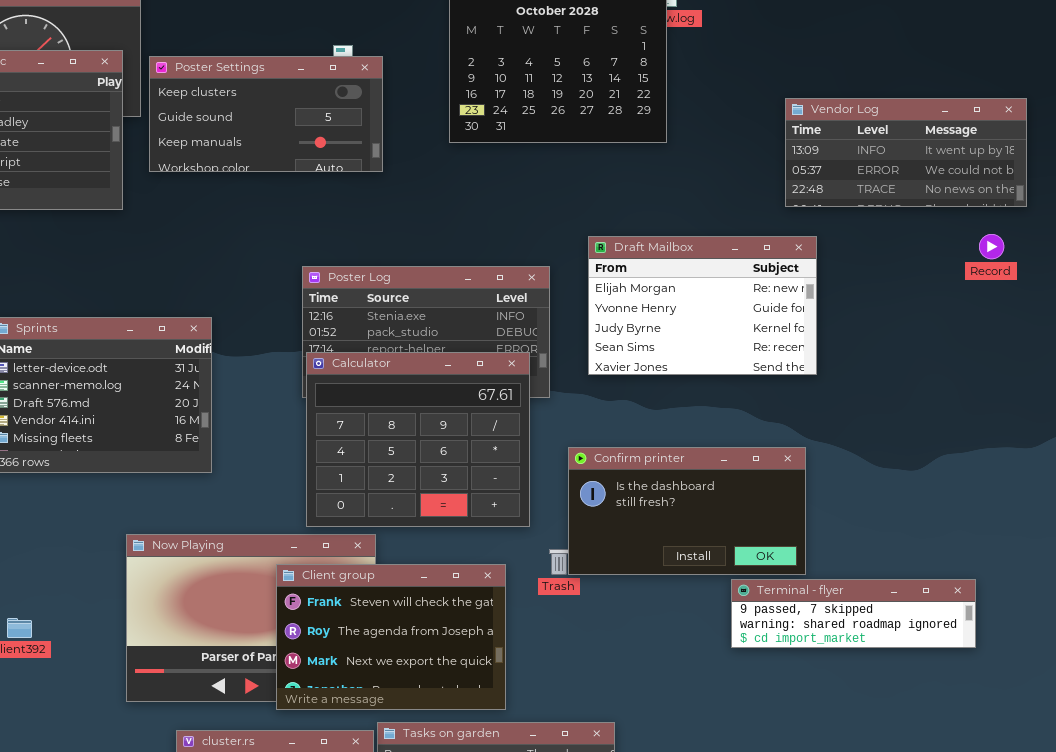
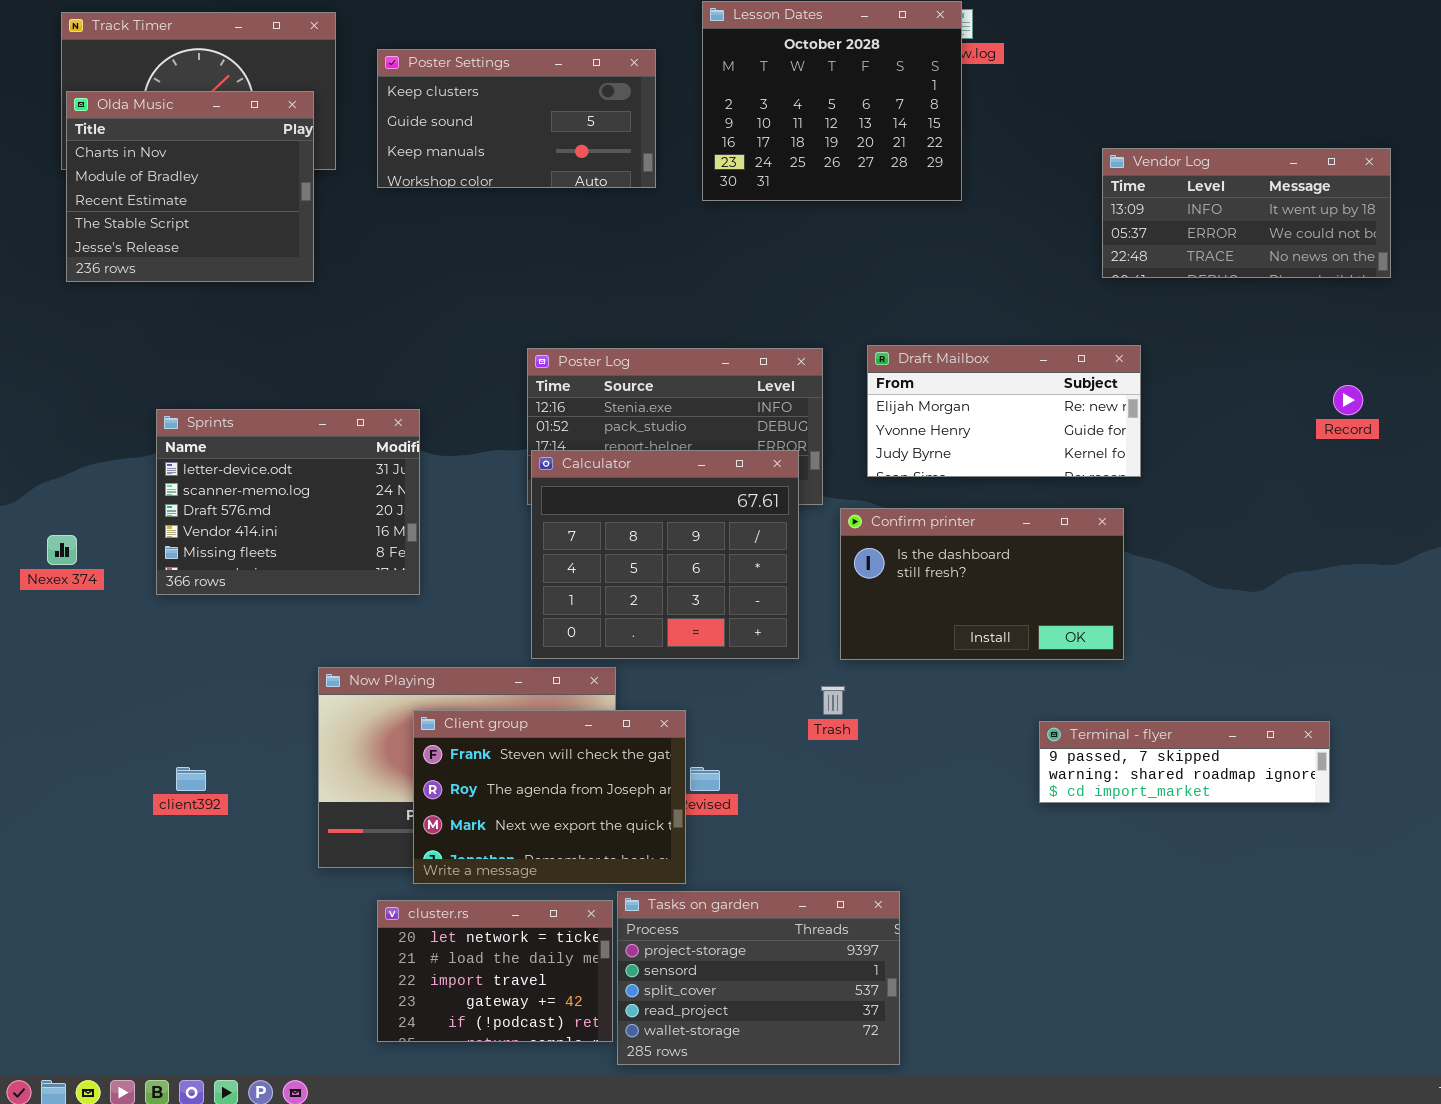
Poster Settings: [149,56,383,172] -> [377,49,656,188], moved
Record: [979,234,1004,259] -> [1333,385,1363,415], moved
Draft Mailbox: [588,236,817,375] -> [867,345,1141,477], resized
Confirm printer: [568,447,806,575] -> [840,508,1124,660], moved
Client group: [276,564,506,710] -> [413,710,686,884], moved

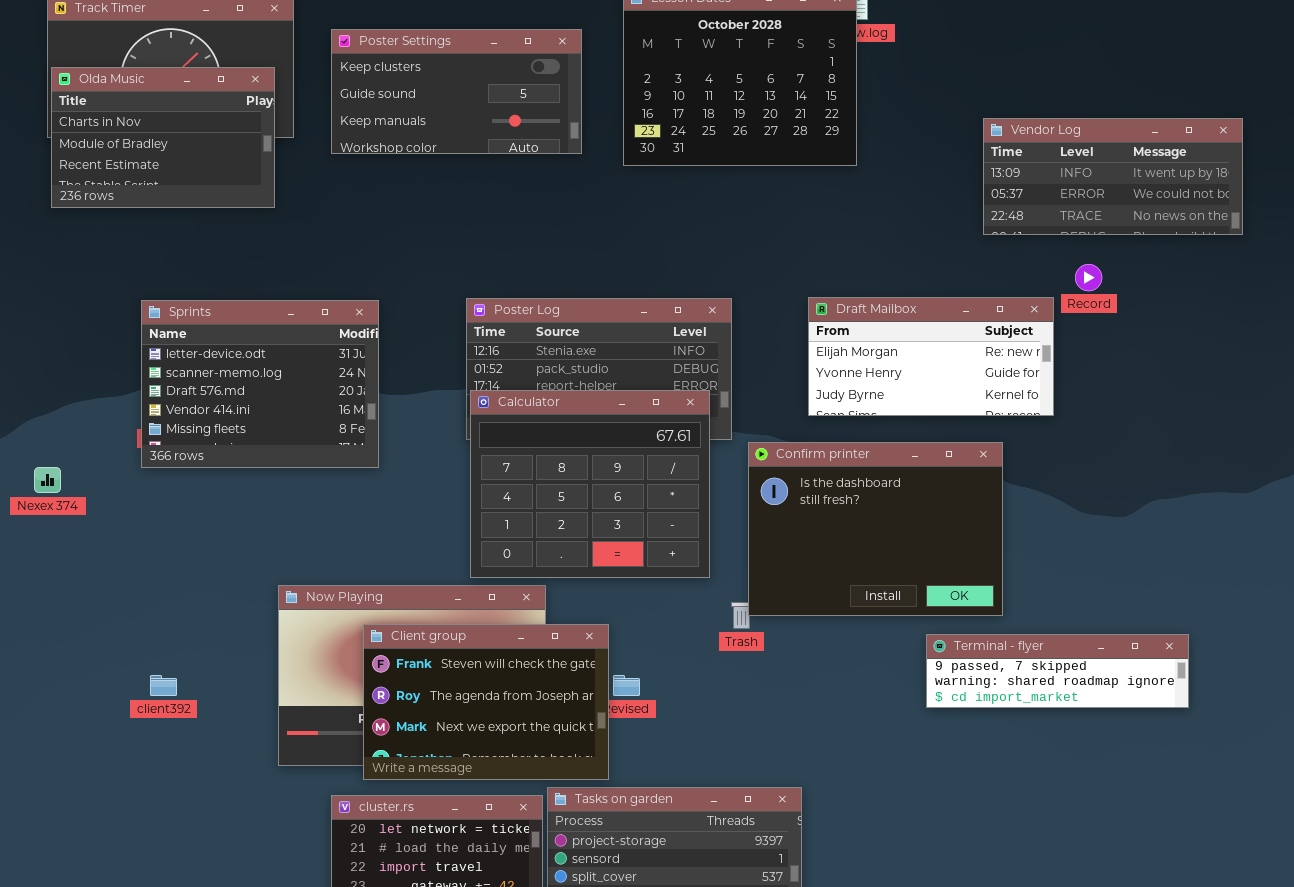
Olda Music: [66,91,314,282] -> [51,67,275,208], resized
Draft Mailbox: [867,345,1141,477] -> [808,297,1054,416], moved
Record: [1333,385,1363,415] -> [1075,264,1102,291], moved
Sprints: [156,409,420,595] -> [141,300,379,468], moved
Confirm printer: [840,508,1124,660] -> [748,442,1003,616], resized

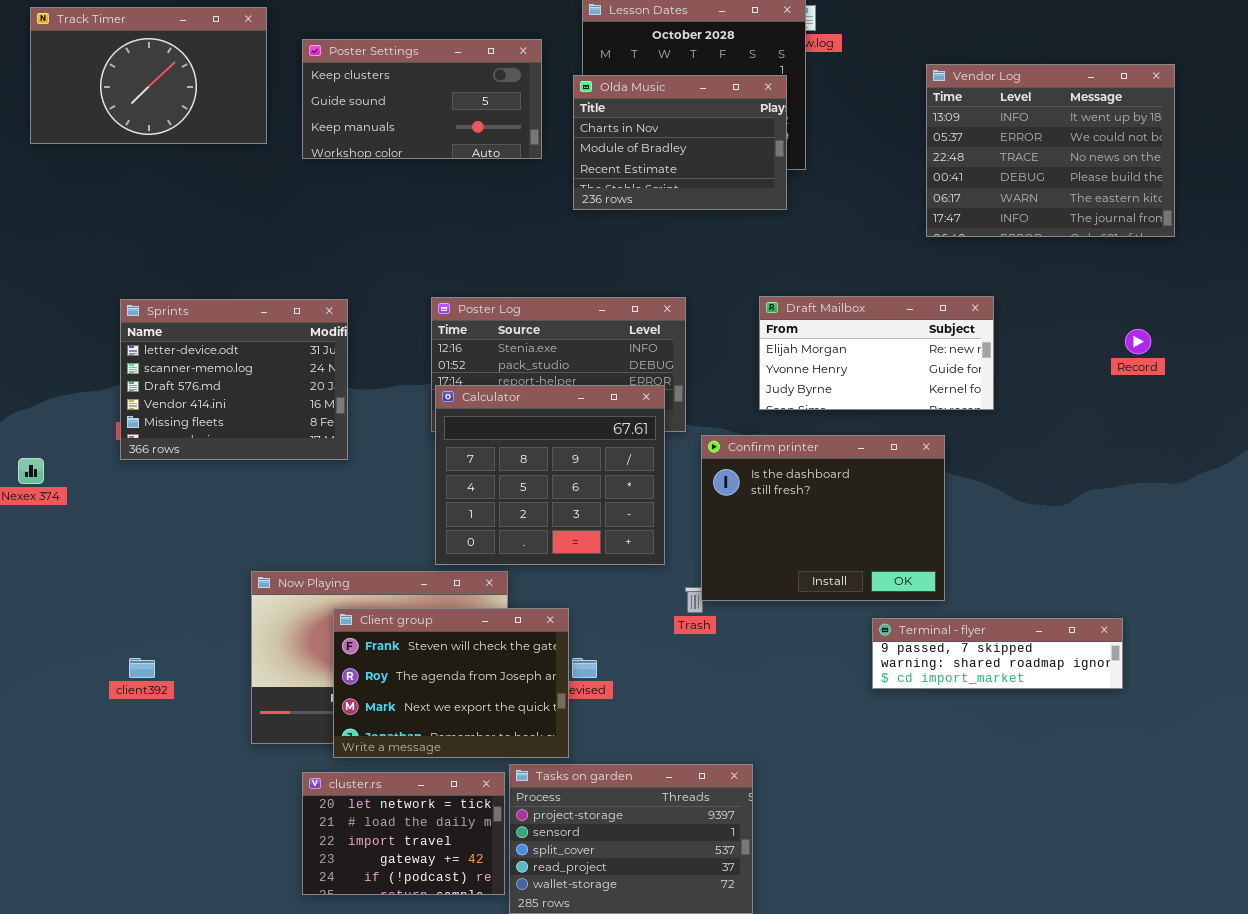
Olda Music: [51,67,275,208] -> [573,75,787,210], moved
Vendor Log: [983,118,1243,235] -> [926,64,1175,237], resized
Record: [1075,264,1102,291] -> [1125,329,1151,354], moved

